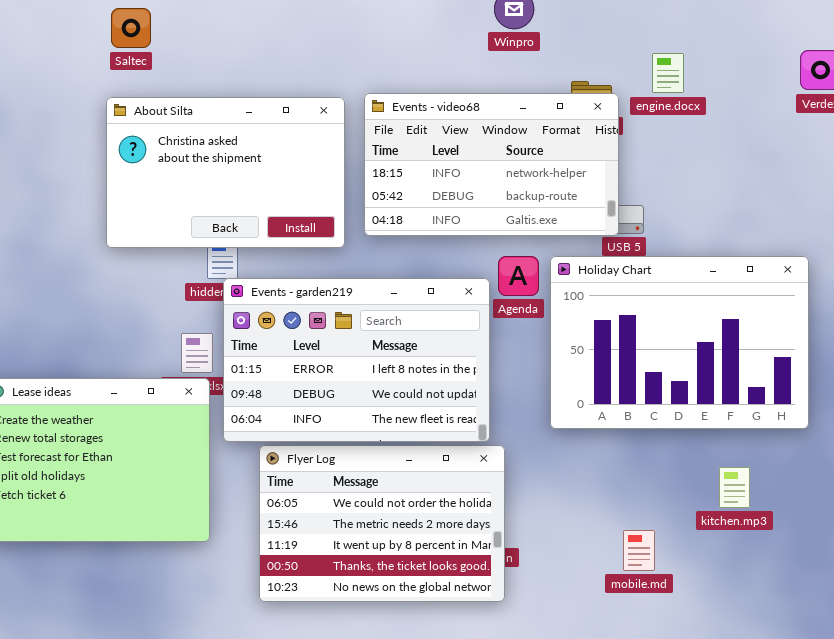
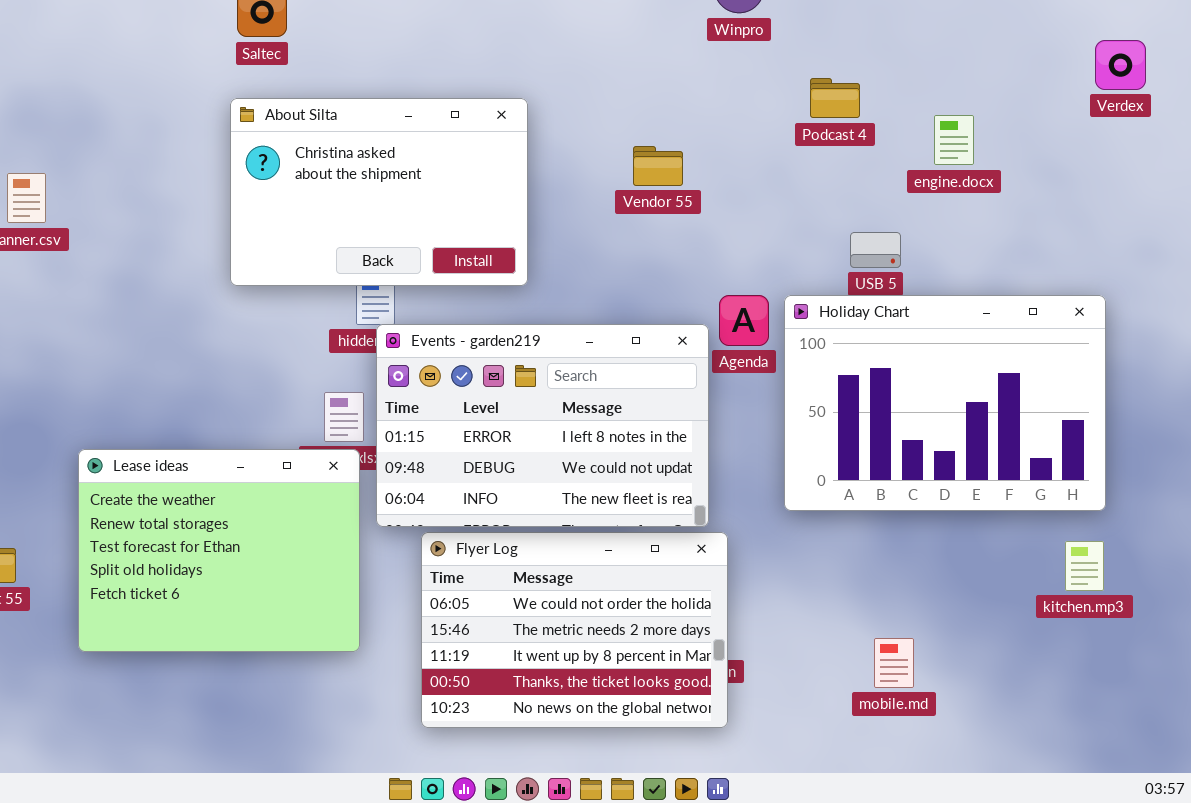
engine.docx: [652,53,684,93] -> [934,115,974,165], moved
Events - video68: [364,93,619,236] -> none, closed
kitchen.mp3: [719,467,750,508] -> [1065,541,1104,591], moved

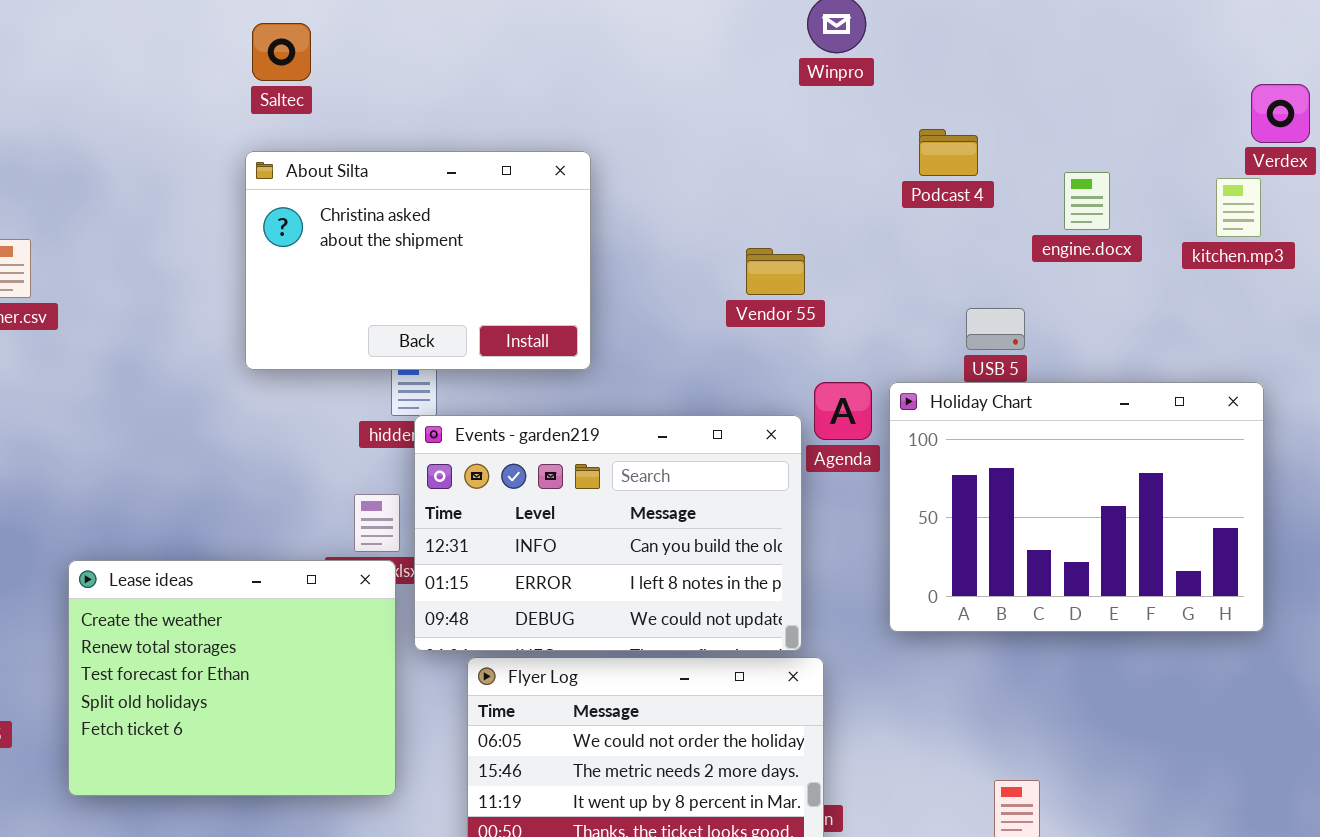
Vendor 55: [633,146,683,186] -> [746,248,805,295], moved
Events - garden219: [376,324,709,527] -> [414,415,802,651], scrolled up 1 row
kitchen.mp3: [1065,541,1104,591] -> [1216,178,1261,237], moved

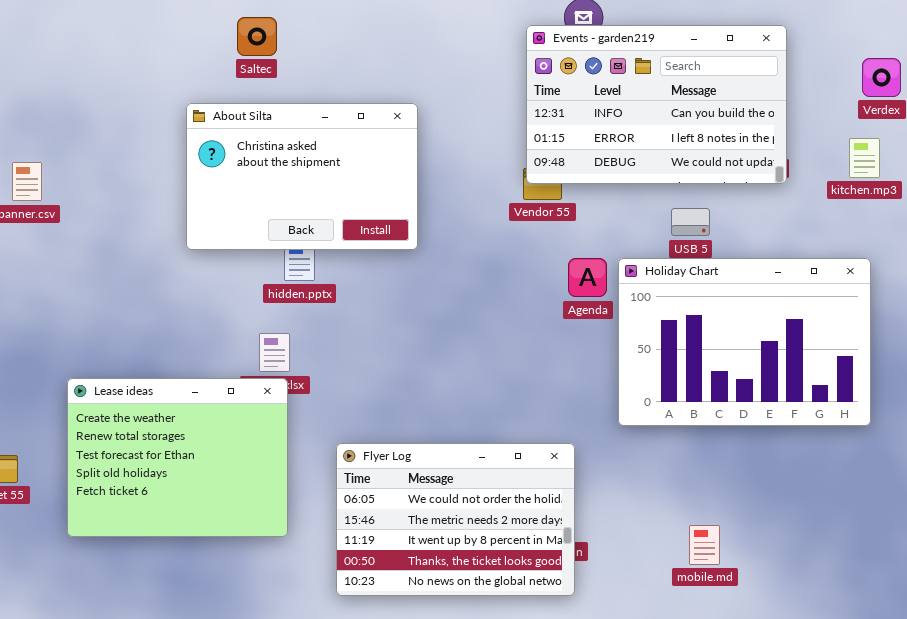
Saltec: [252,23,311,81] -> [237,17,277,56], moved
kitchen.mp3: [1216,178,1261,237] -> [849,138,880,178], moved
Events - garden219: [414,415,802,651] -> [526,25,787,184], moved

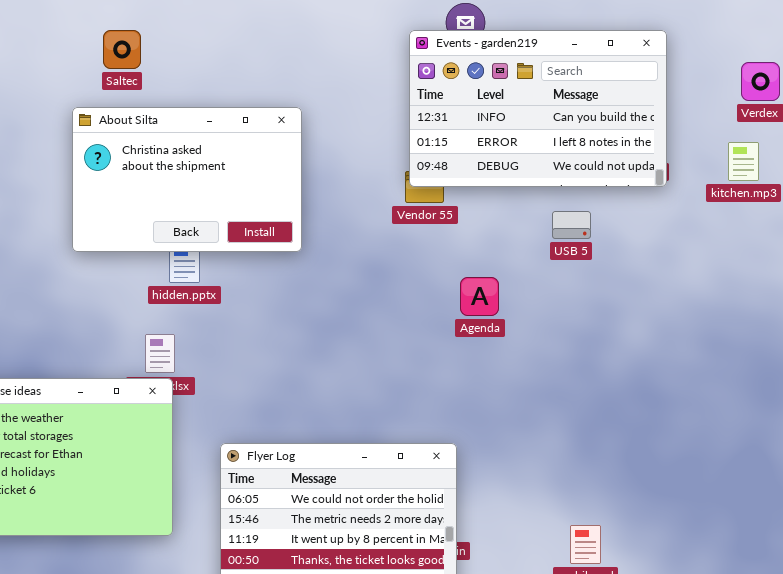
Saltec: [237,17,277,56] -> [103,30,141,69], moved
Agenda: [568,258,607,297] -> [460,277,499,316], moved
Holiday Chart: [618,258,871,426] -> none, closed

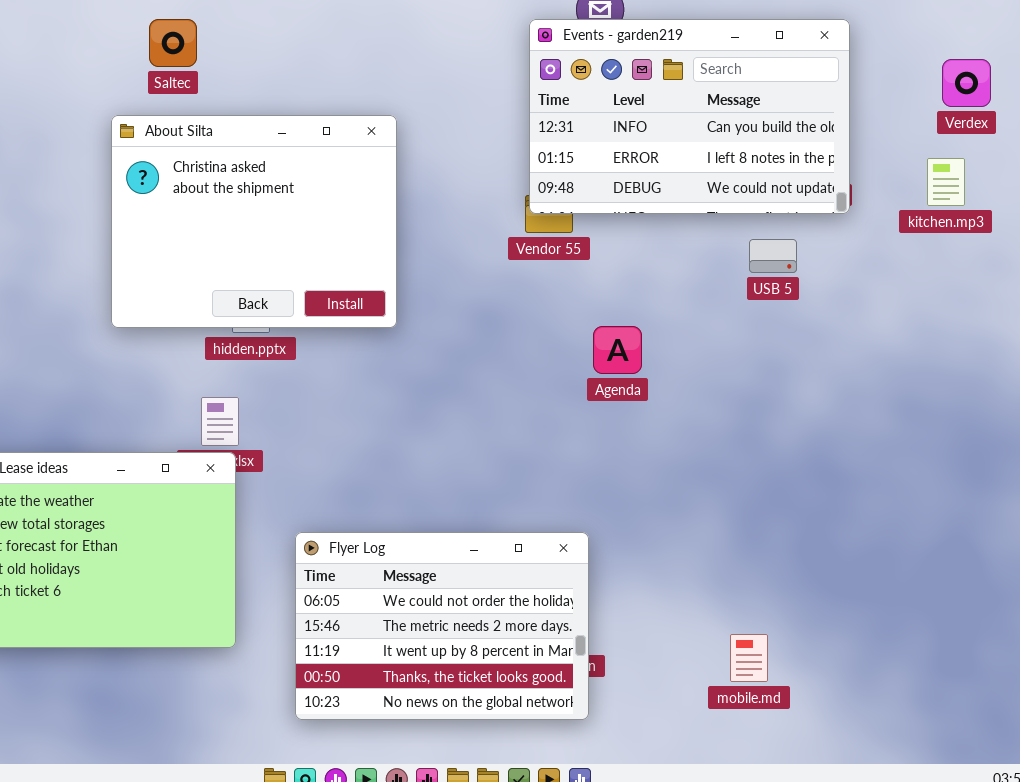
About Silta: [72,107,302,252] -> [111,115,397,328], resized
USB 5: [552,211,591,239] -> [749,239,797,273], moved

